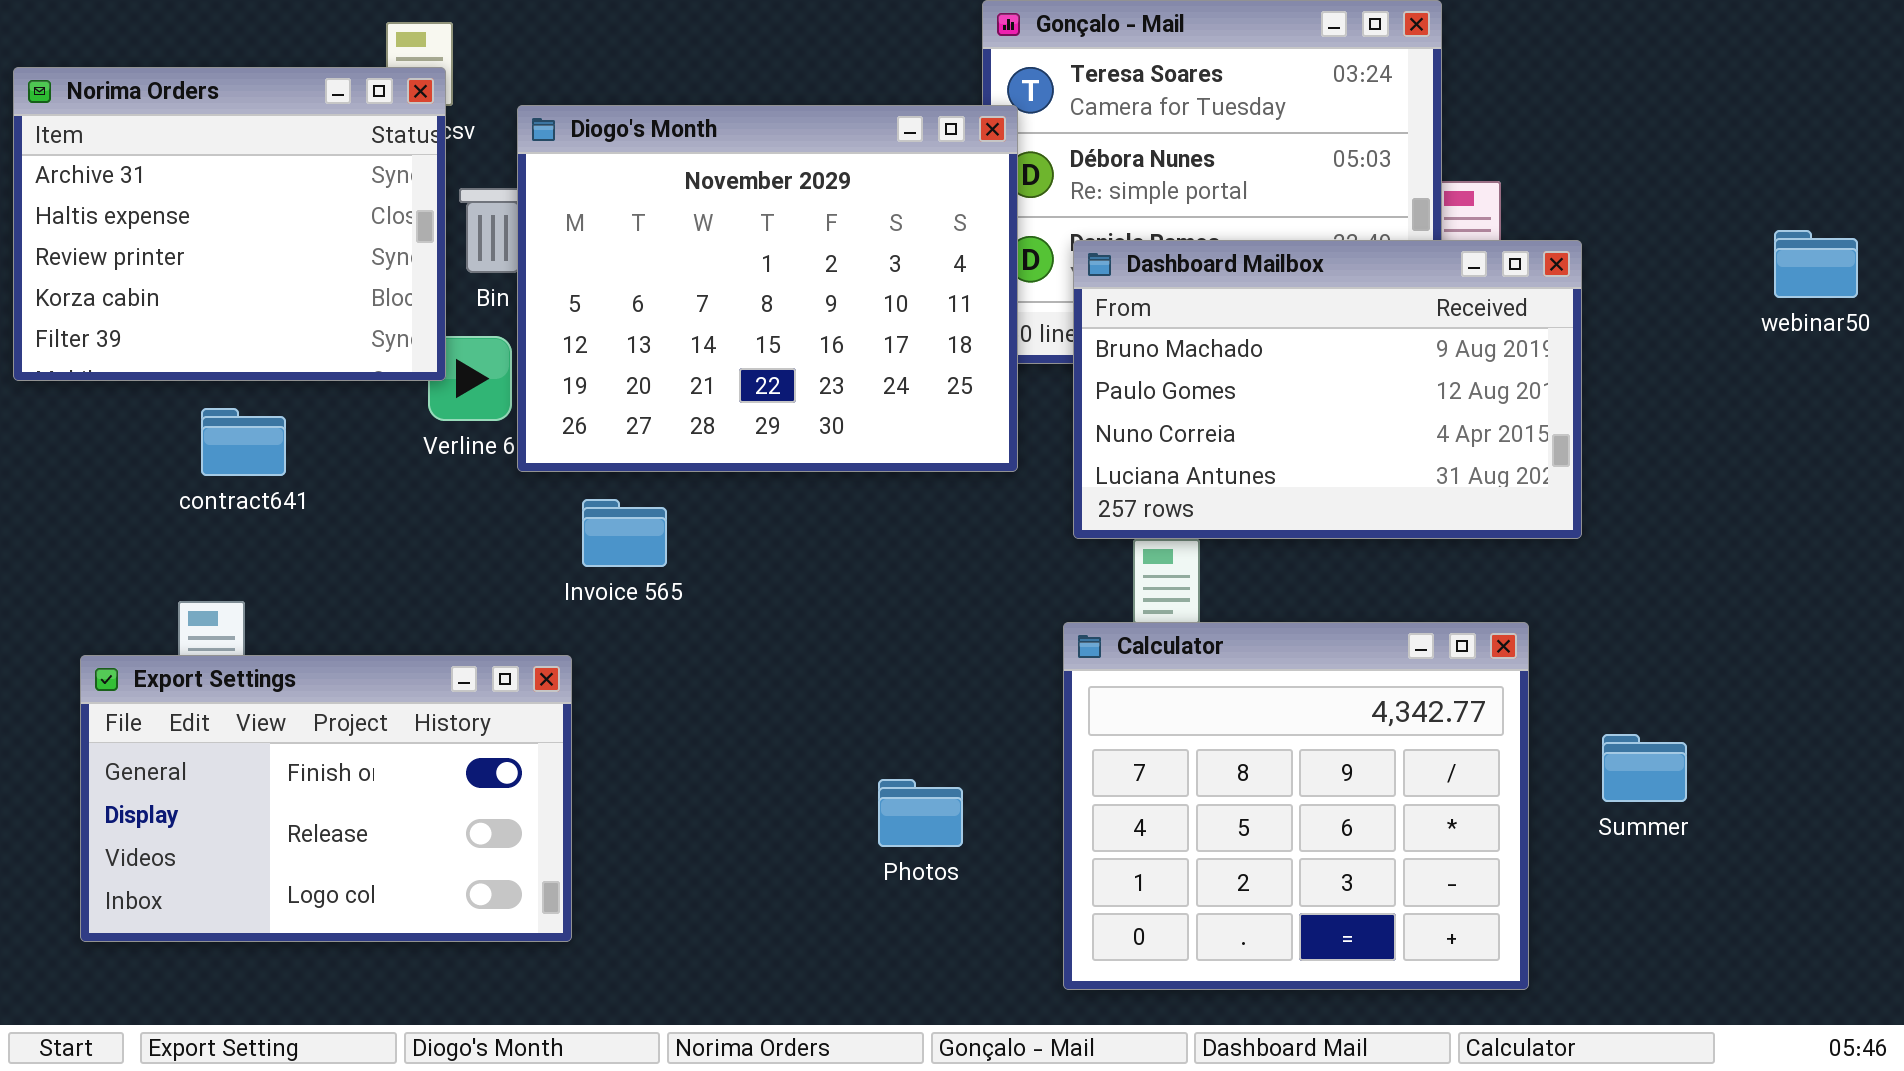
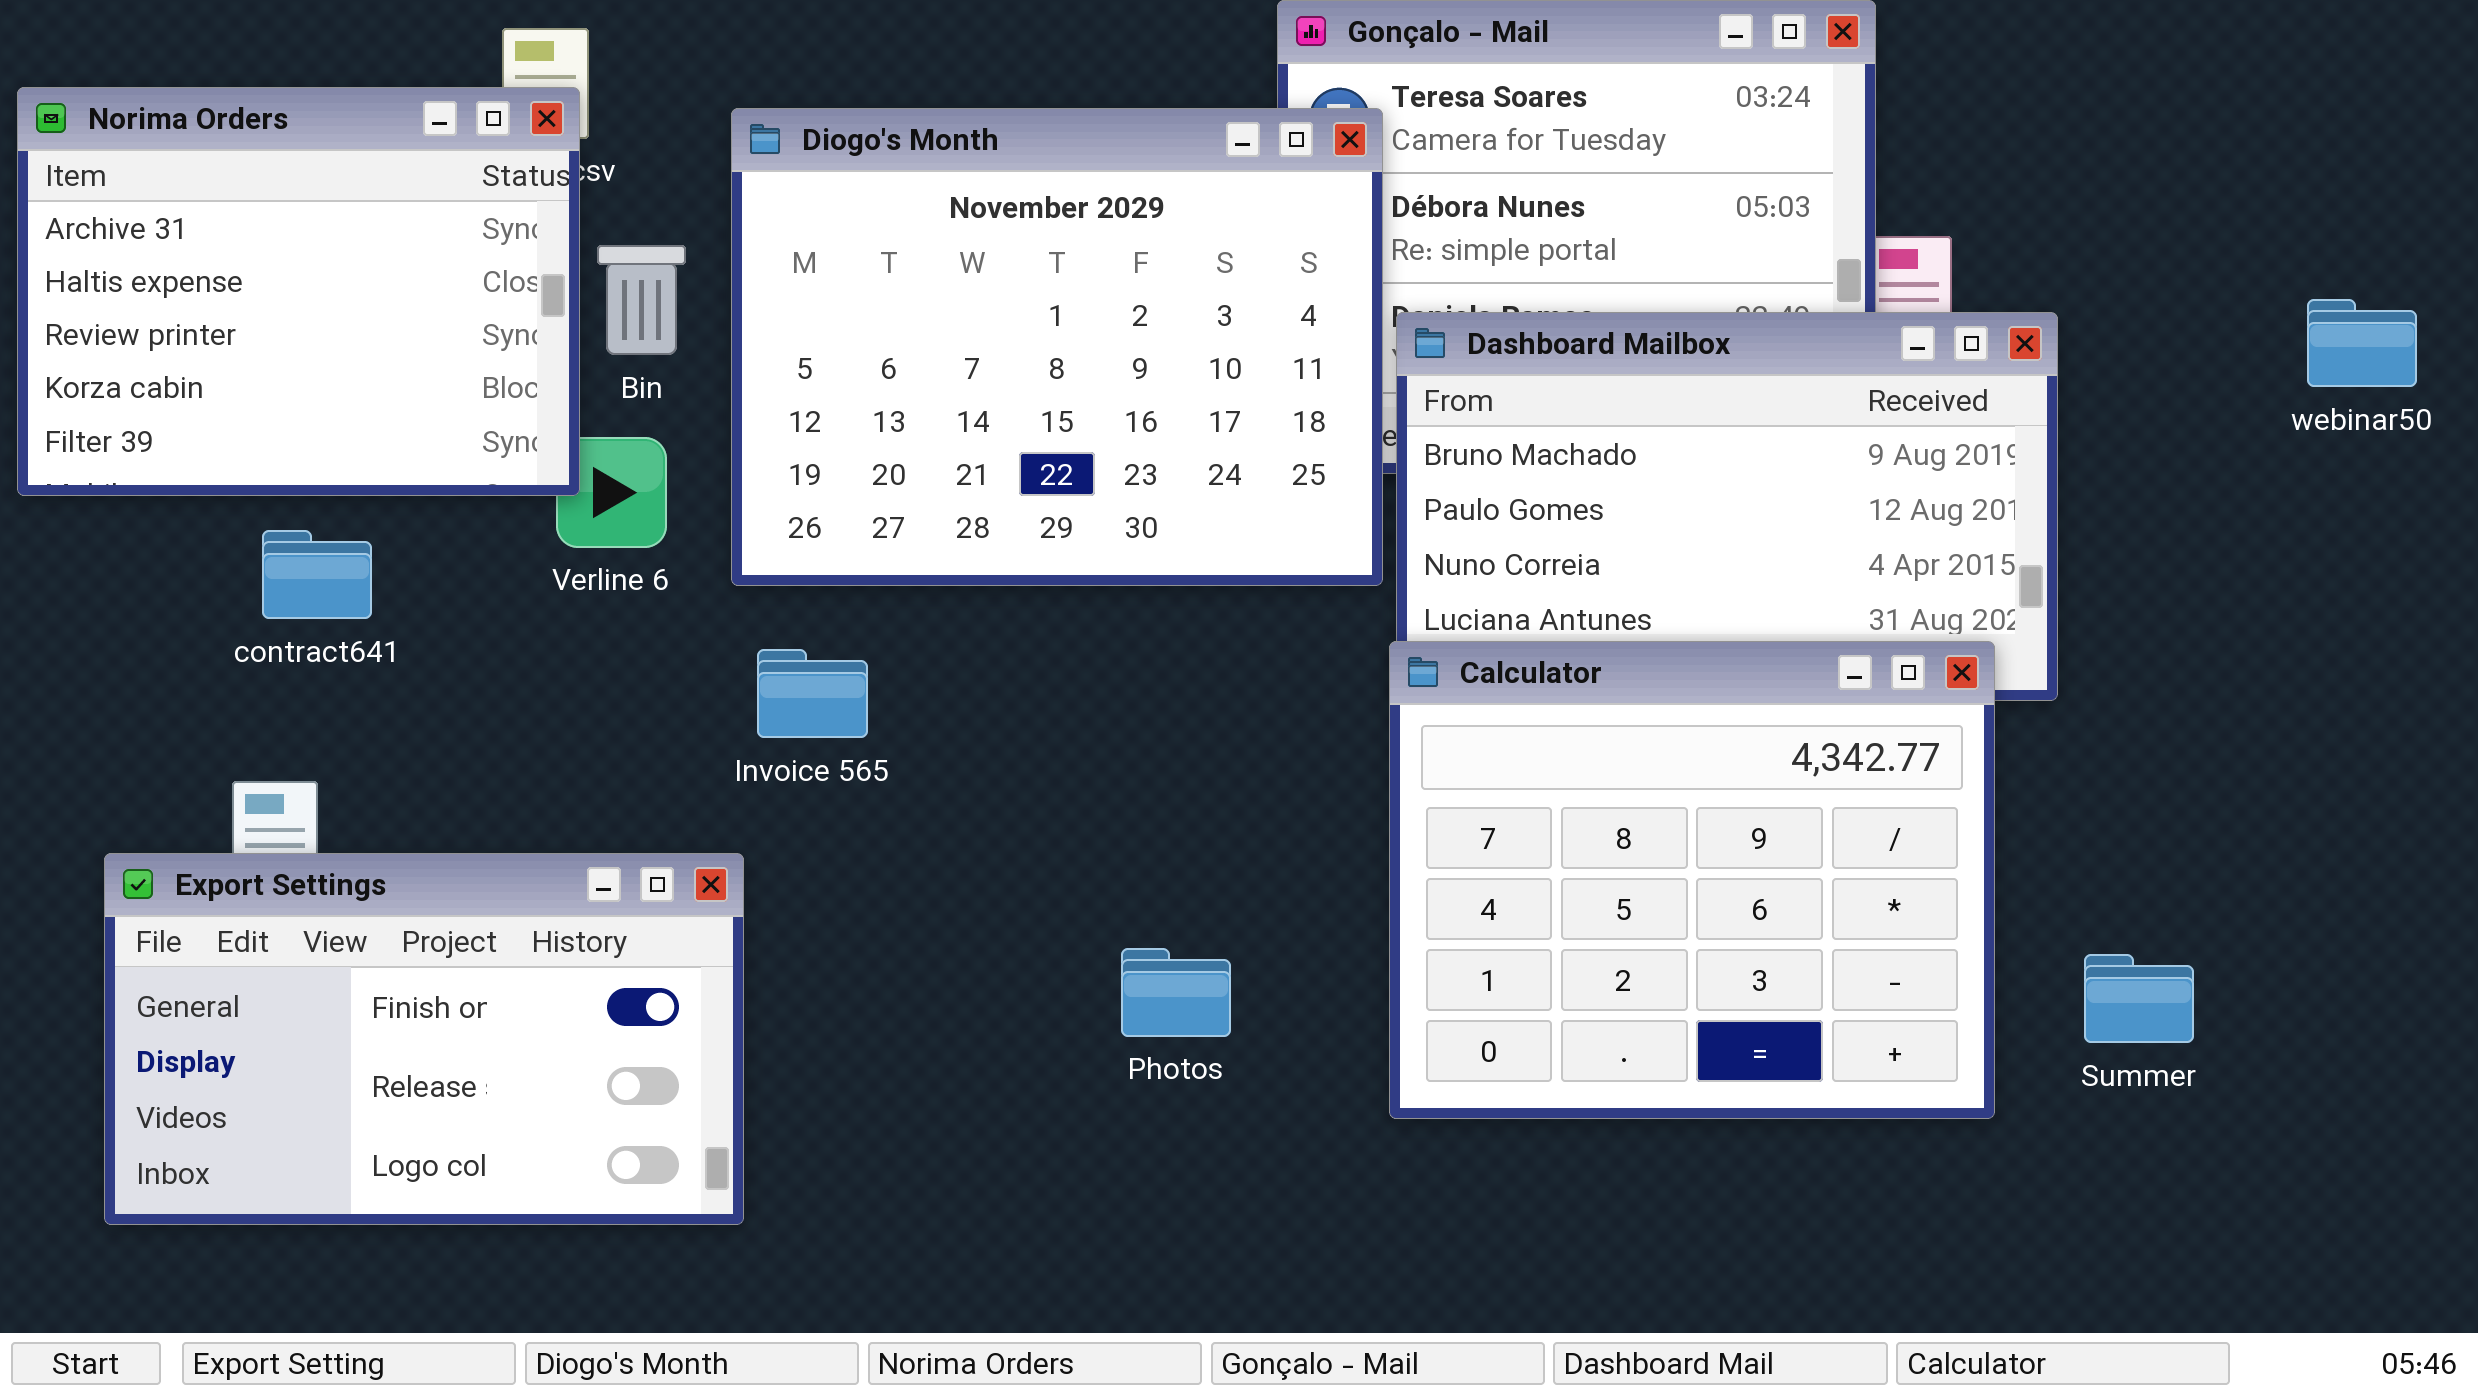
Diogo's Month: [517,105,1018,472] -> [731,108,1383,586], moved
Calculator: [1063,622,1529,990] -> [1389,641,1995,1119], moved
Photos: [878,779,963,847] -> [1121,948,1231,1037], moved

